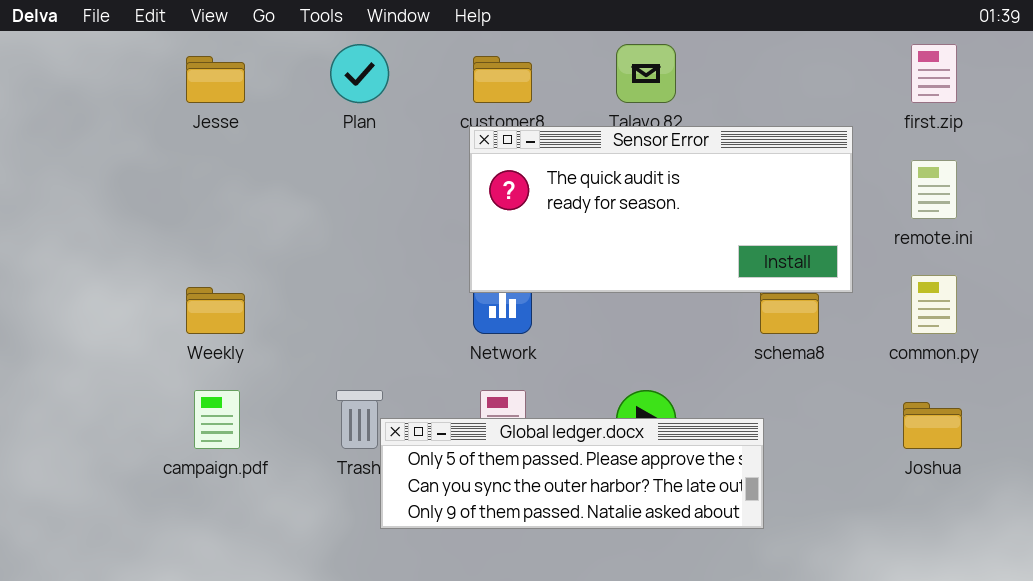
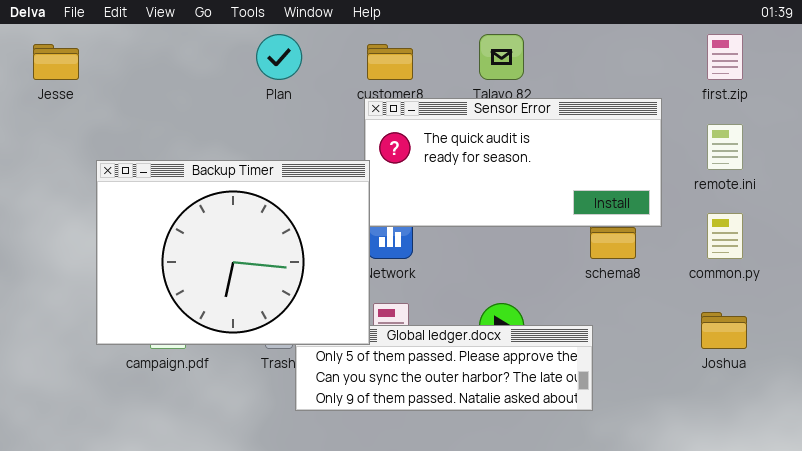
Jesse: [186,56,245,103] -> [33,44,79,80], moved
Backup Timer: none -> [96,160,370,345], opened

